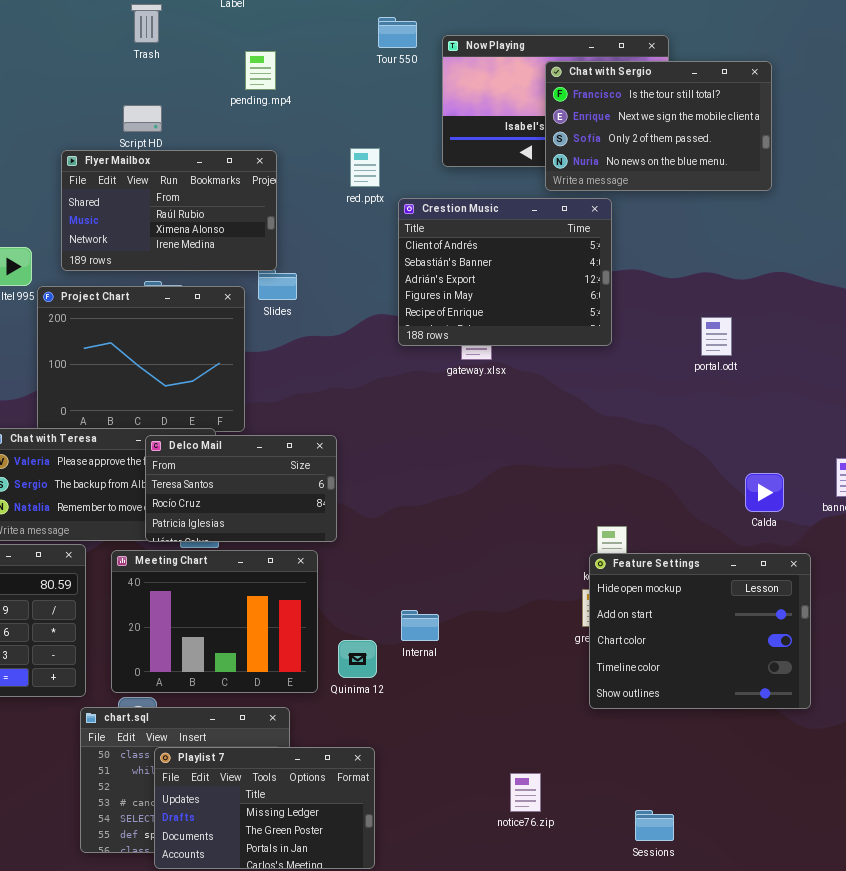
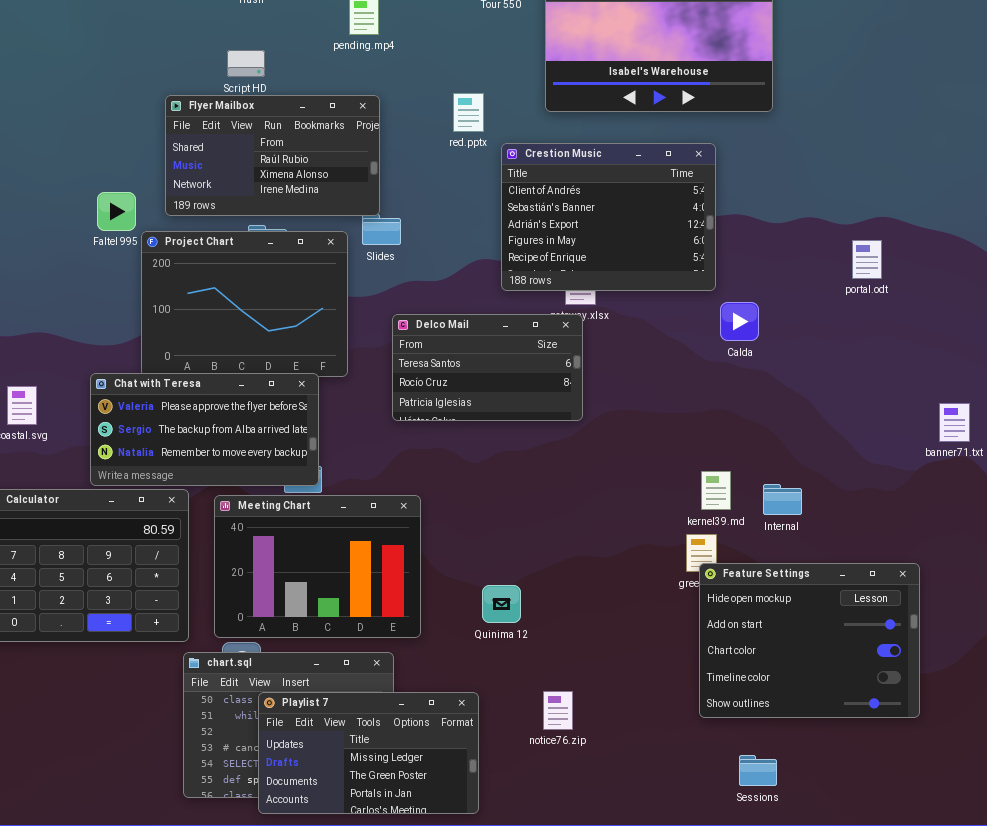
Chat with Sergio: [545,61,772,191] -> none, closed
portal.odt: [701,317,732,356] -> [852,240,882,279], moved
Delco Mail: [145,435,337,542] -> [392,314,583,421], moved
Calda: [745,473,784,512] -> [720,302,759,341], moved
Feature Settings: [589,553,811,709] -> [699,563,920,718], moved
Internal: [401,610,439,641] -> [763,484,802,515], moved
Quinima 12: [338,640,377,678] -> [482,585,521,623], moved
notice76.zip: [510,773,541,812] -> [543,691,573,730], moved

